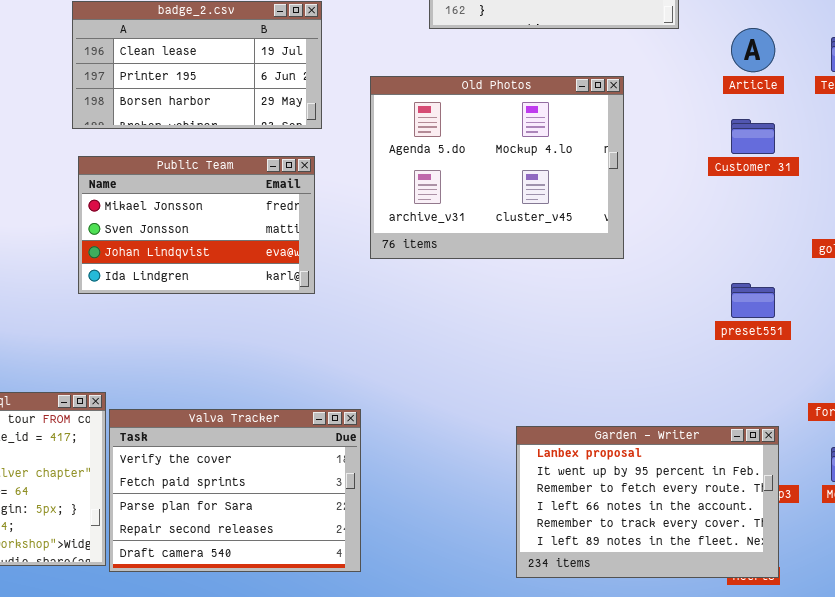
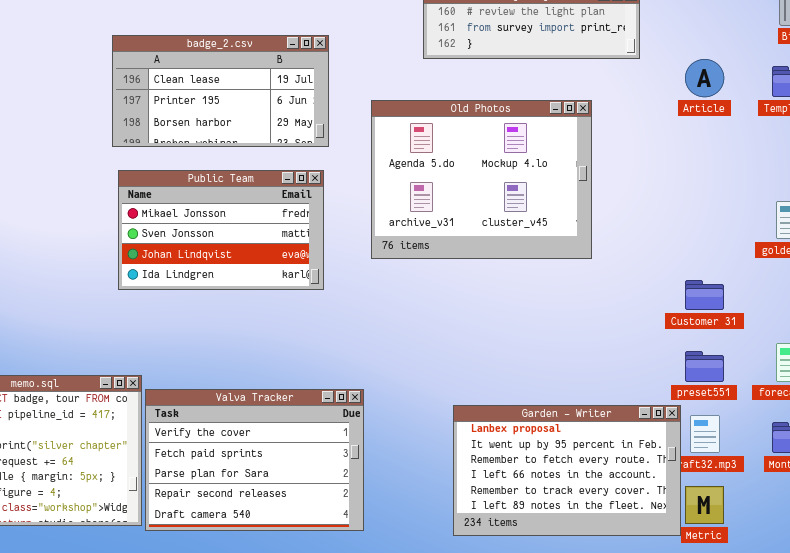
Customer 31: [731,119,775,154] -> [685,280,724,310], moved
preset551: [731,283,775,318] -> [685,351,724,382], moved
Garden - Writer: [516,426,779,578] -> [453,405,681,536], moved

